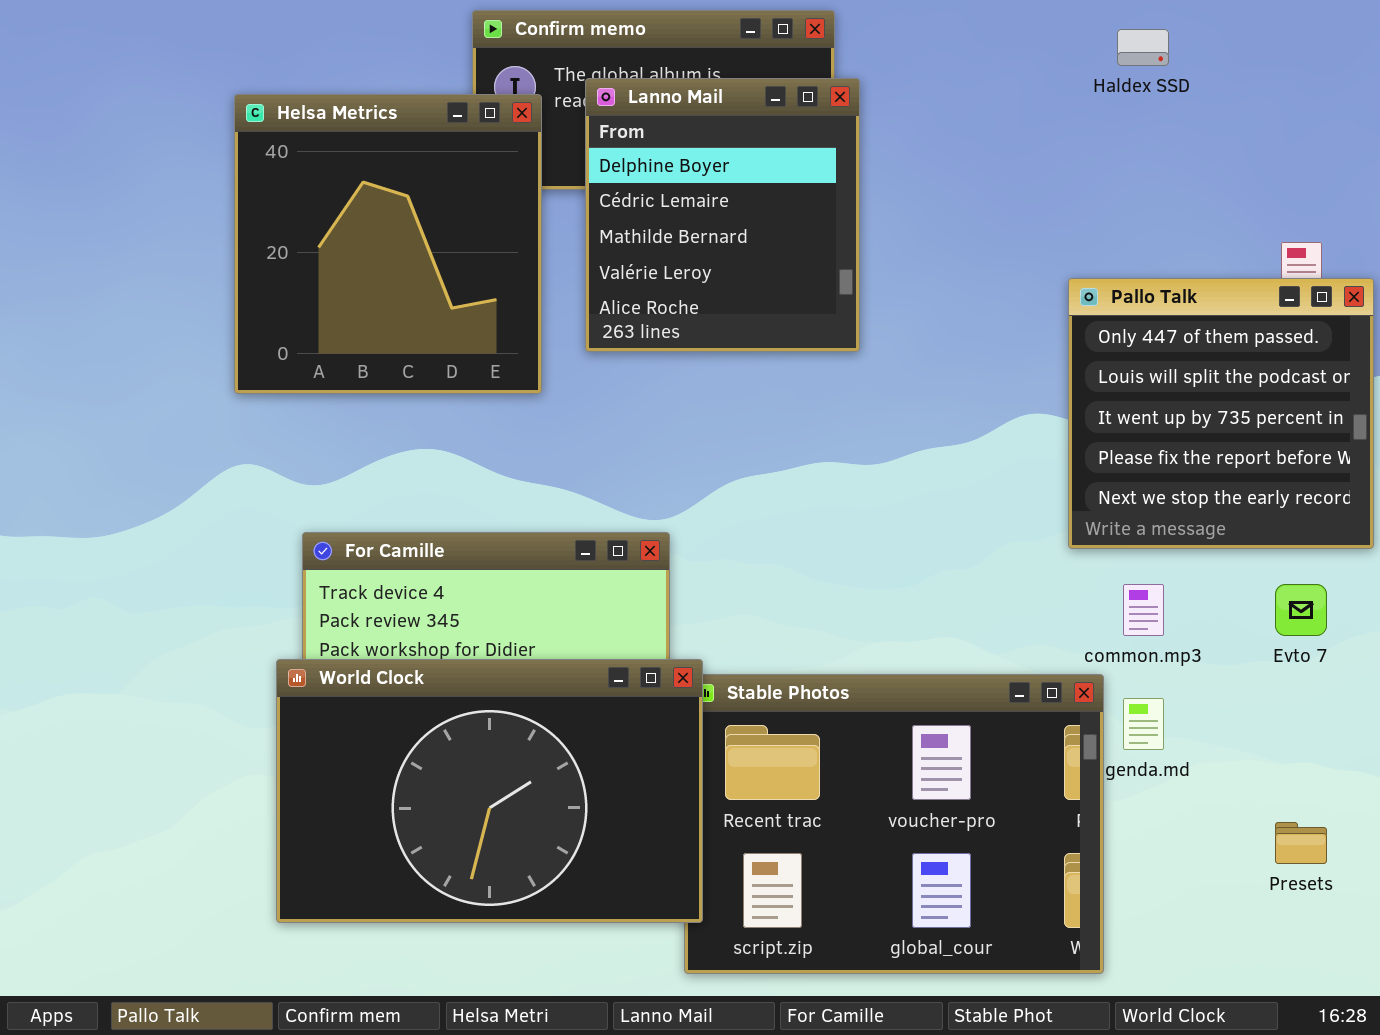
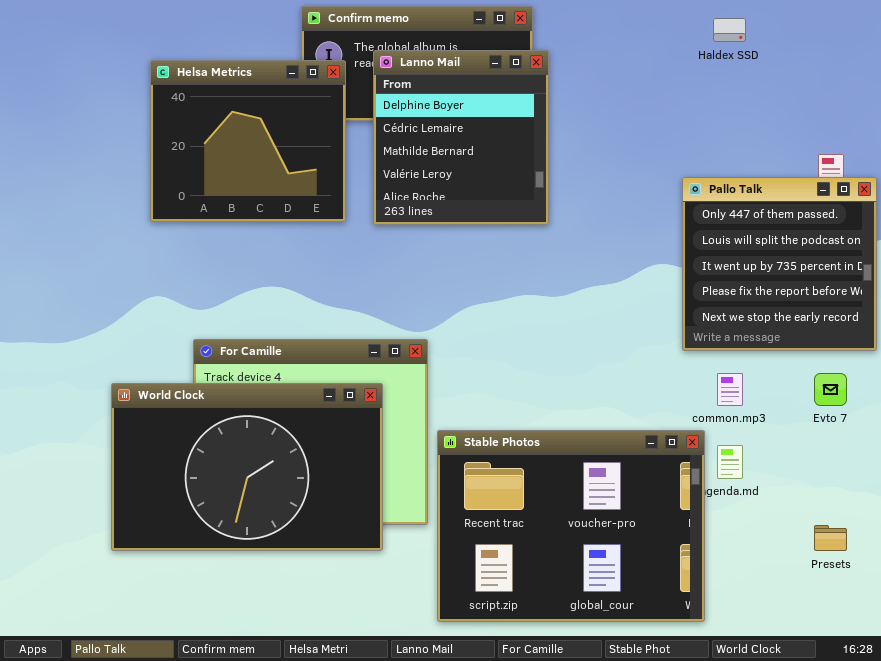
Helsa Metrics: [234,94,542,394] -> [150,60,346,222], resized
World Clock: [276,659,703,923] -> [111,383,383,551], moved

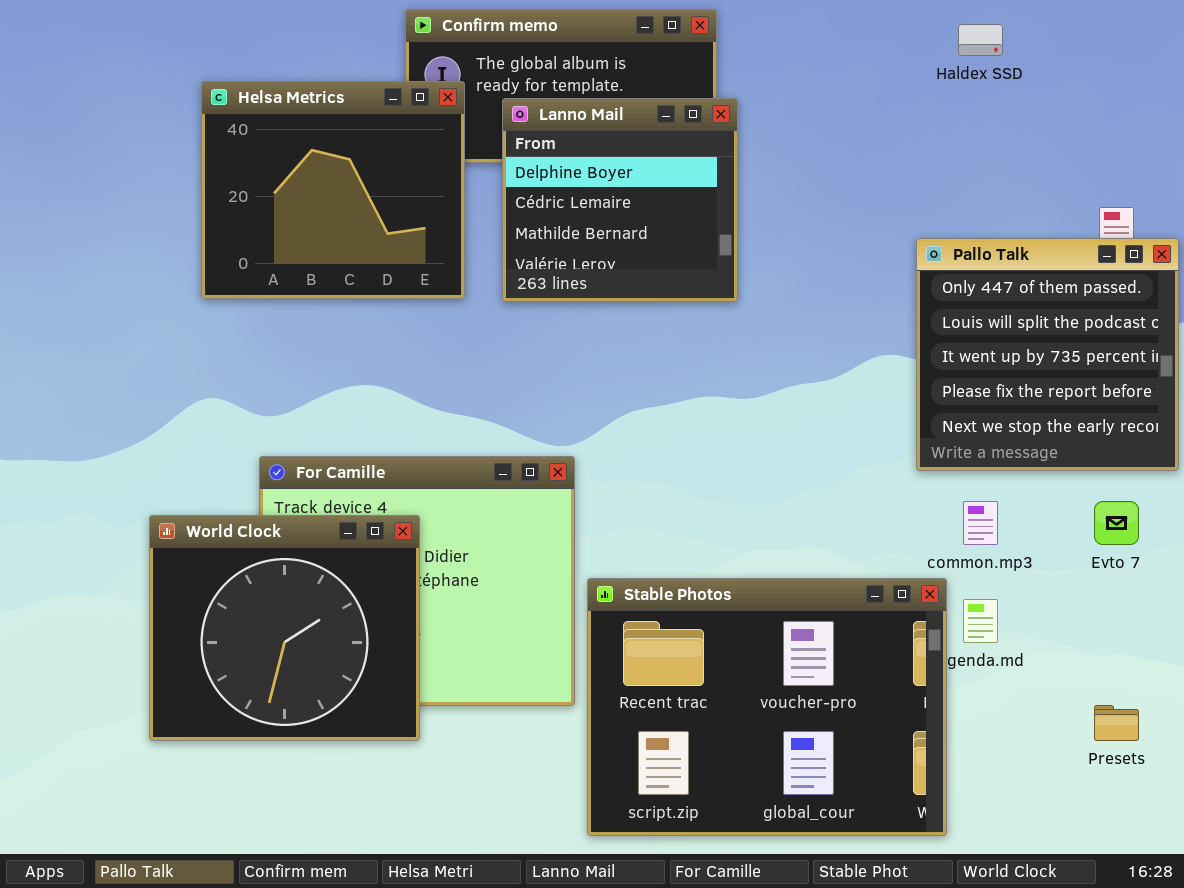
Lanno Mail: [373,50,549,225] -> [502,98,738,302], resized
World Clock: [111,383,383,551] -> [149,515,420,741], resized

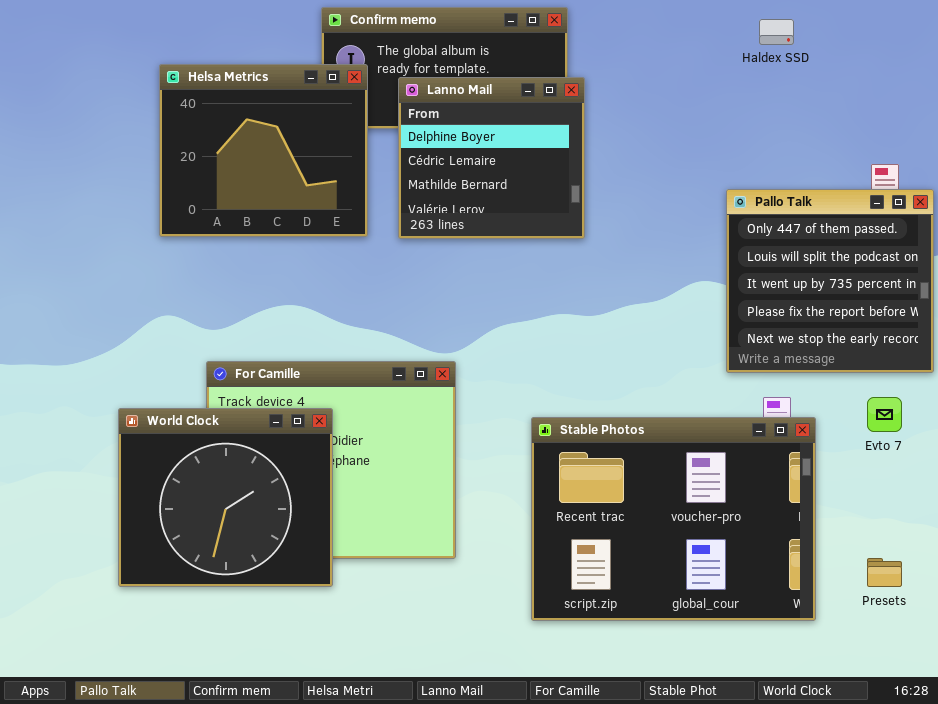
Stable Photos: [587,578,947,836] -> [531,417,816,621], moved

